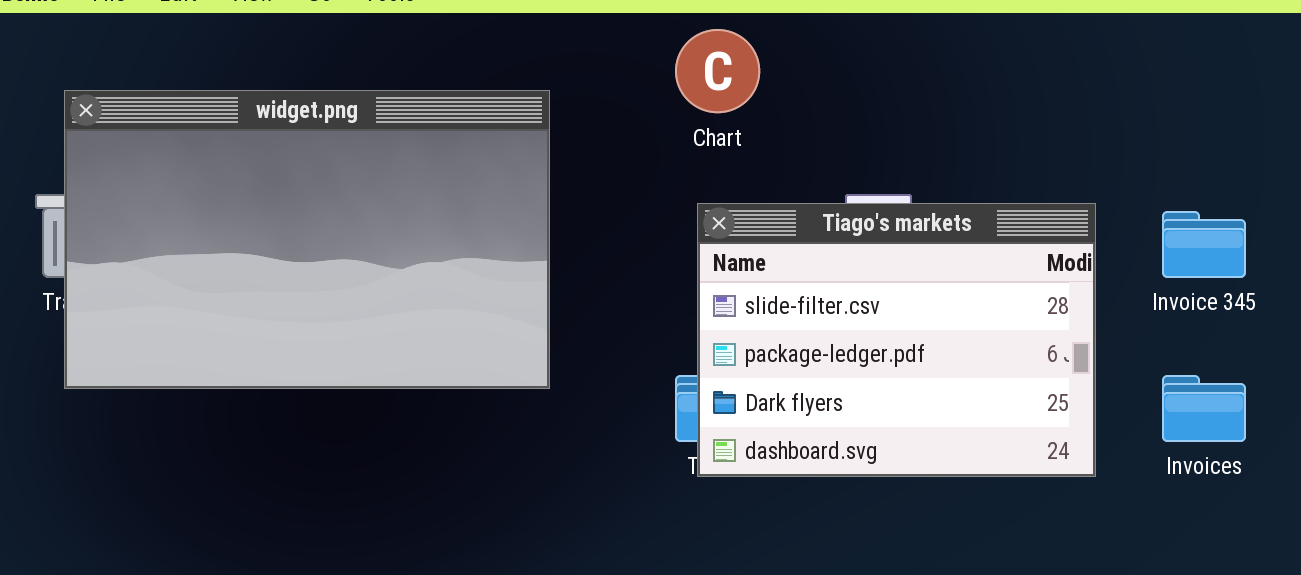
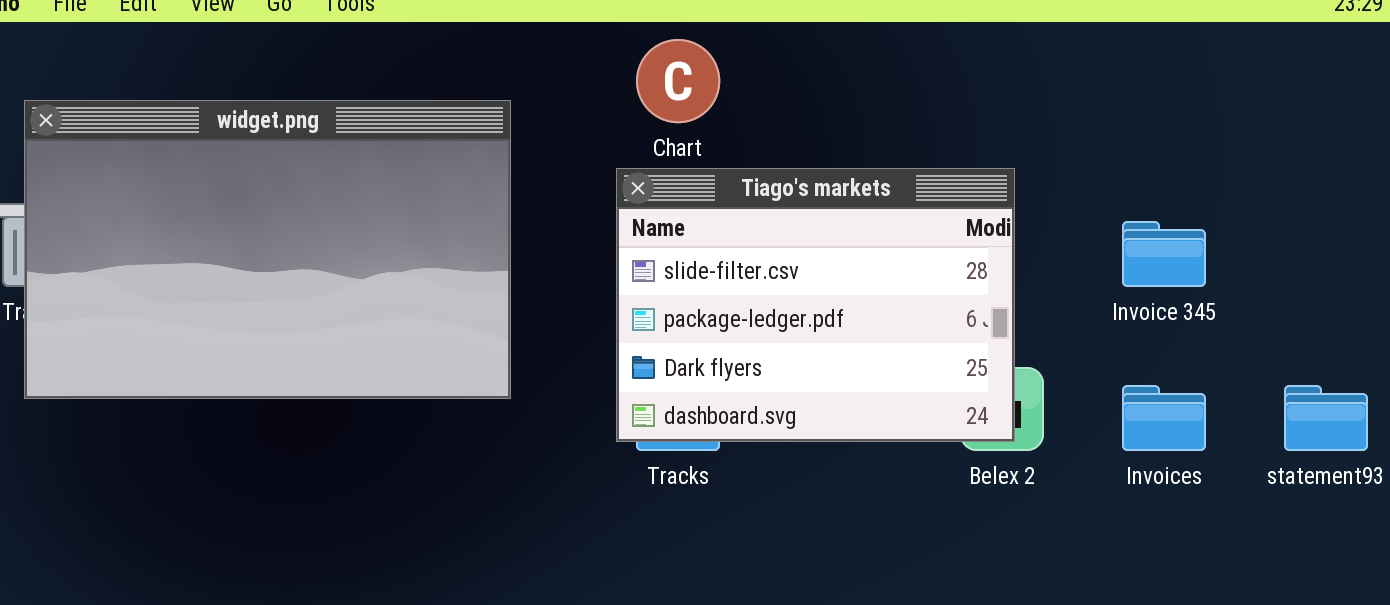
Tiago's markets: [697,203,1096,477] -> [616,168,1015,442], moved

